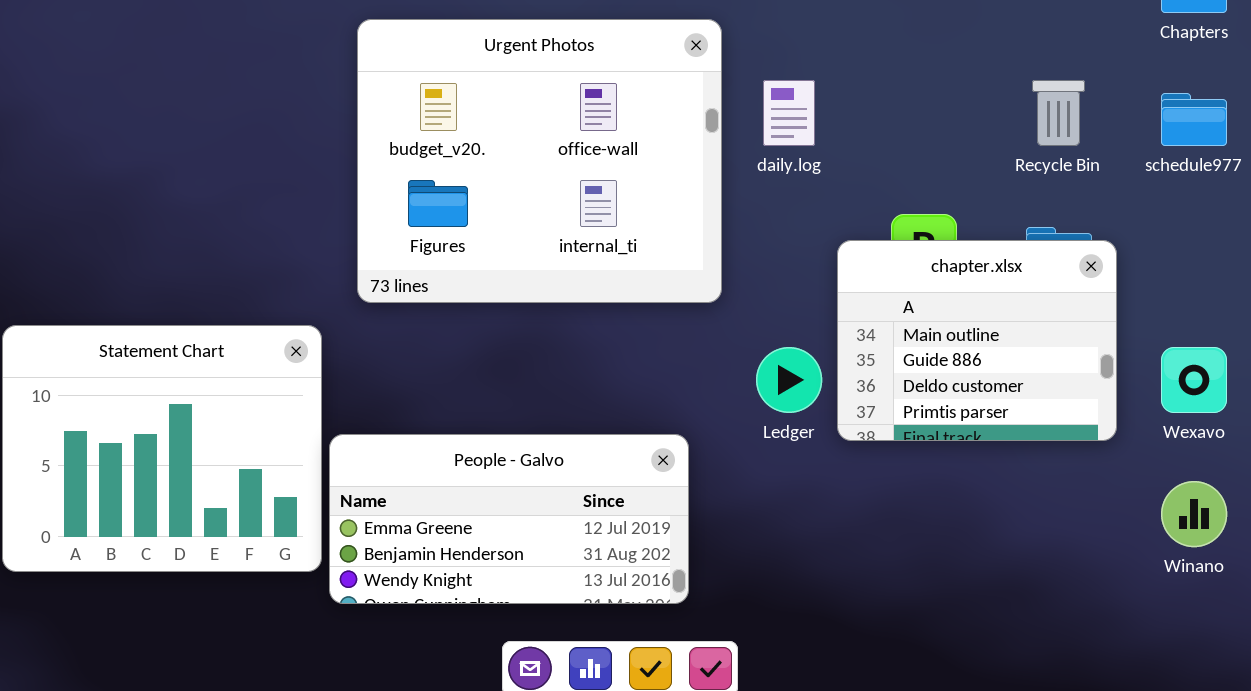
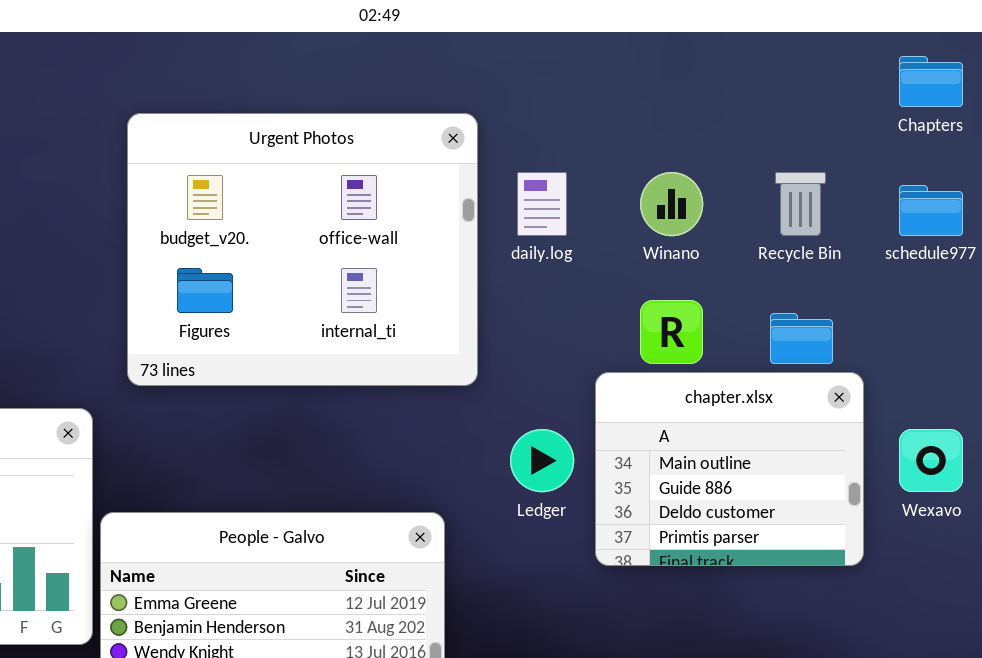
chapter.xlsx: [837,240,1117,441] -> [595,372,864,566], moved
Winano: [1161,481,1227,547] -> [640,172,703,236], moved

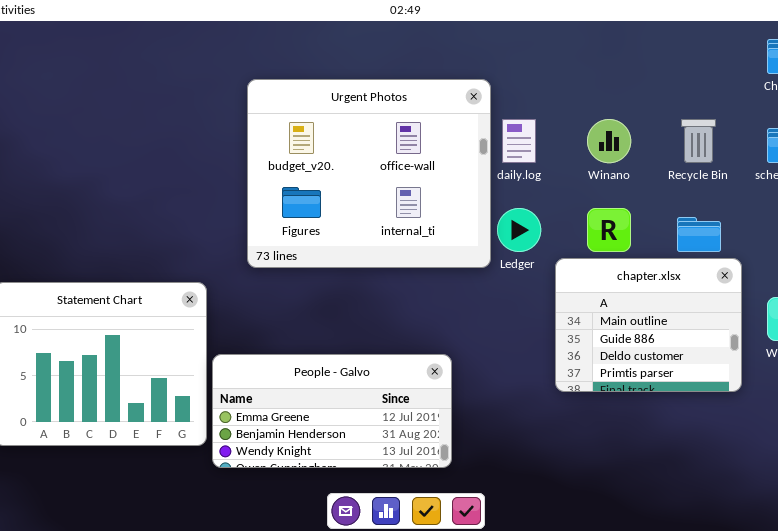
Urgent Photos: [127,113,478,386] -> [247,79,491,268], moved
Ledger: [510,429,574,492] -> [497,208,541,252], moved

